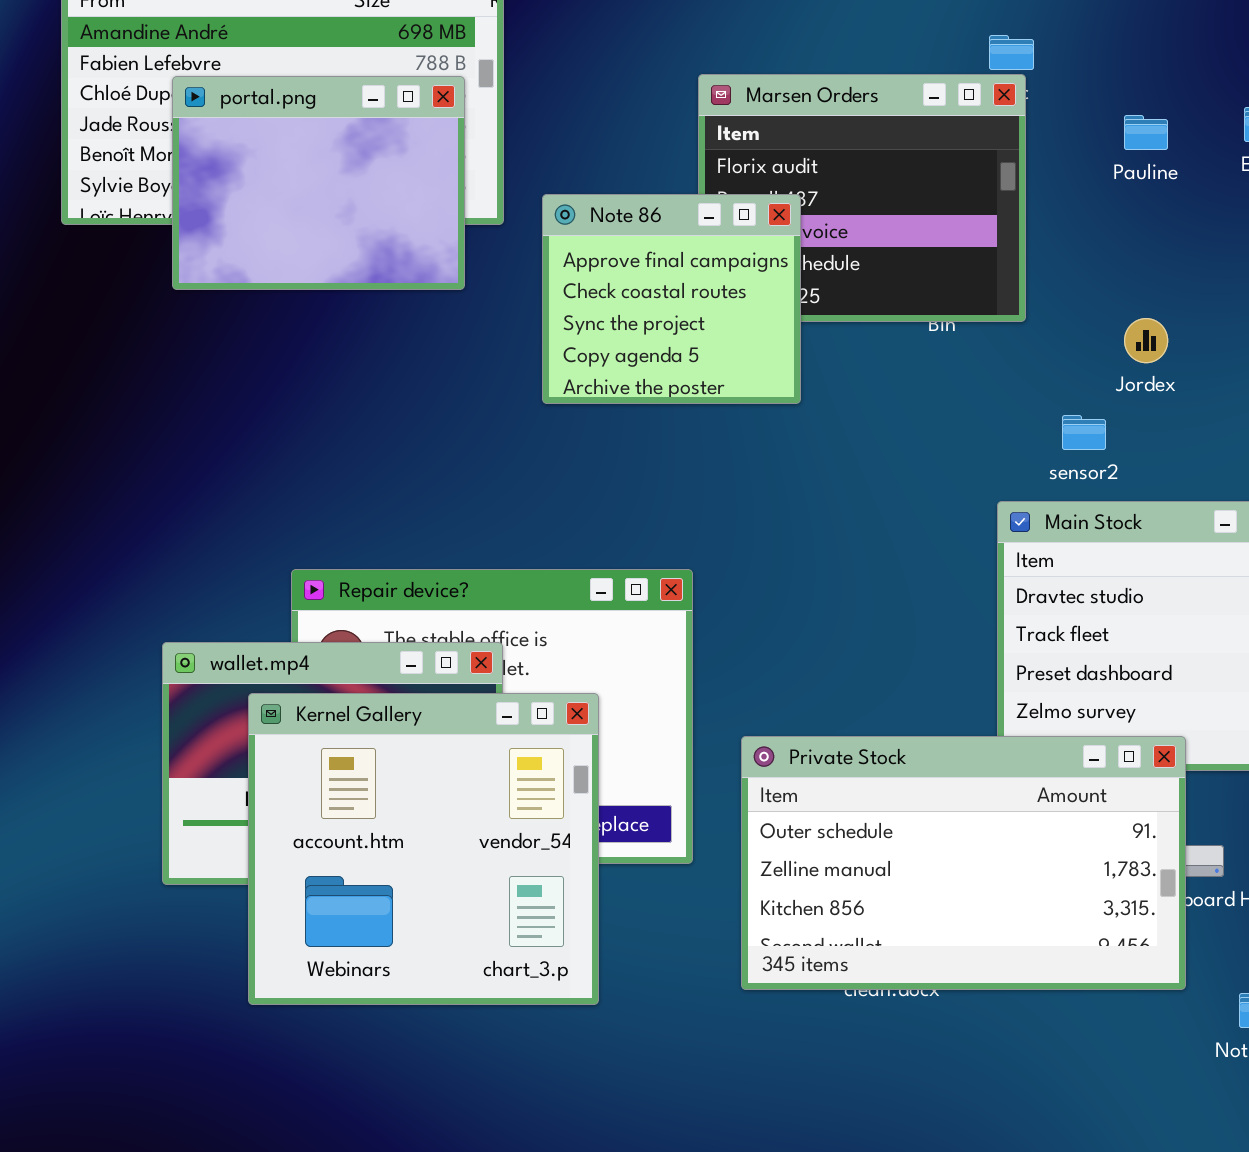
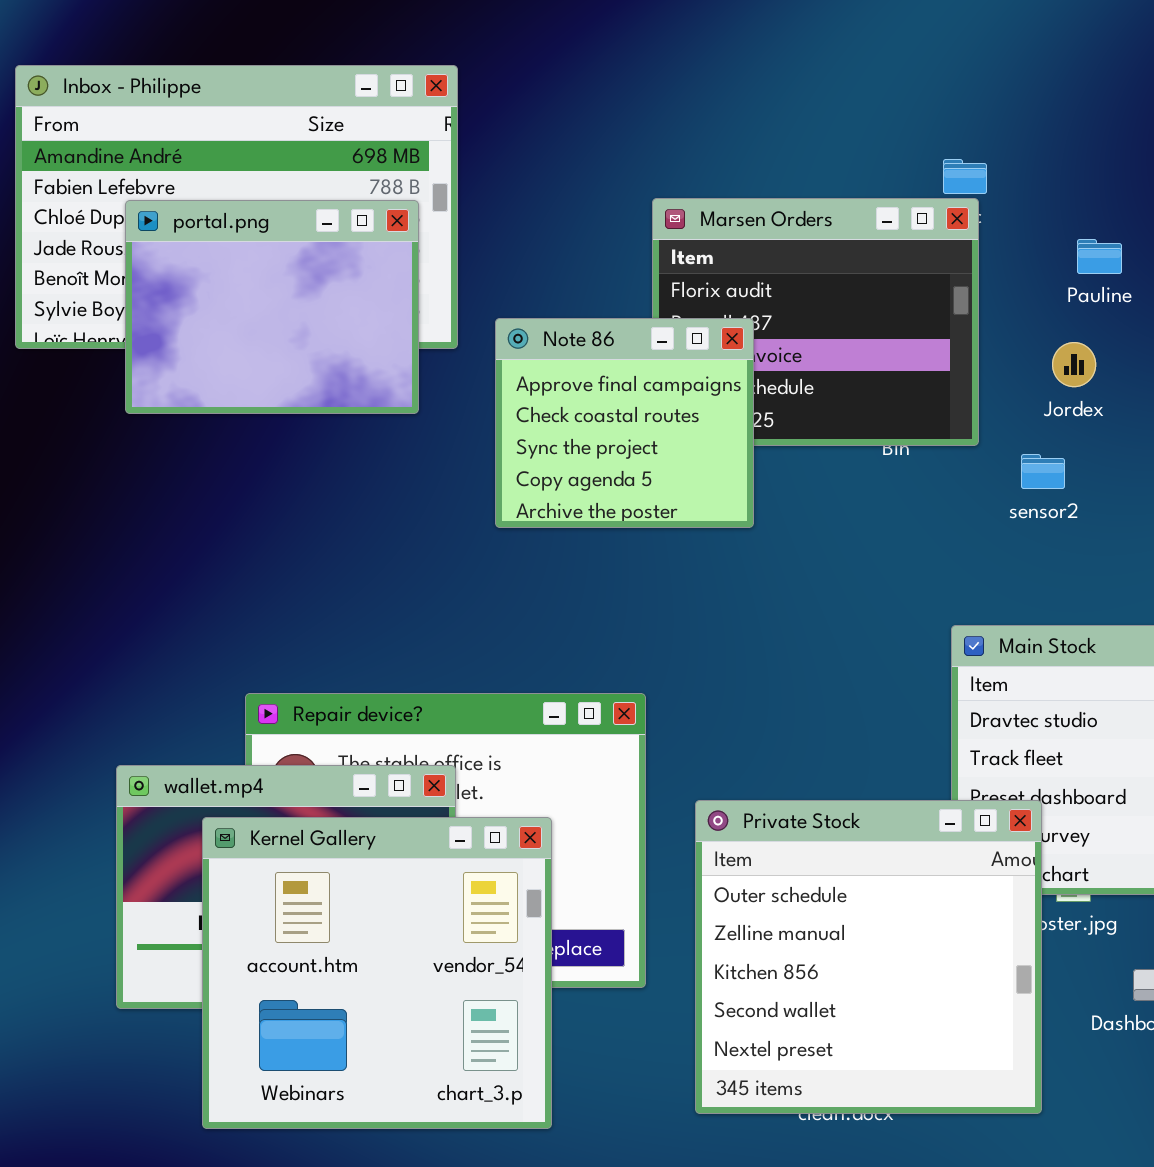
Jordex: [1124,318,1168,363] -> [1052,342,1096,387], moved
sensor2: [1062,415,1106,450] -> [1021,454,1065,489], moved
Private Stock: [741,736,1186,990] -> [695,800,1042,1114], resized

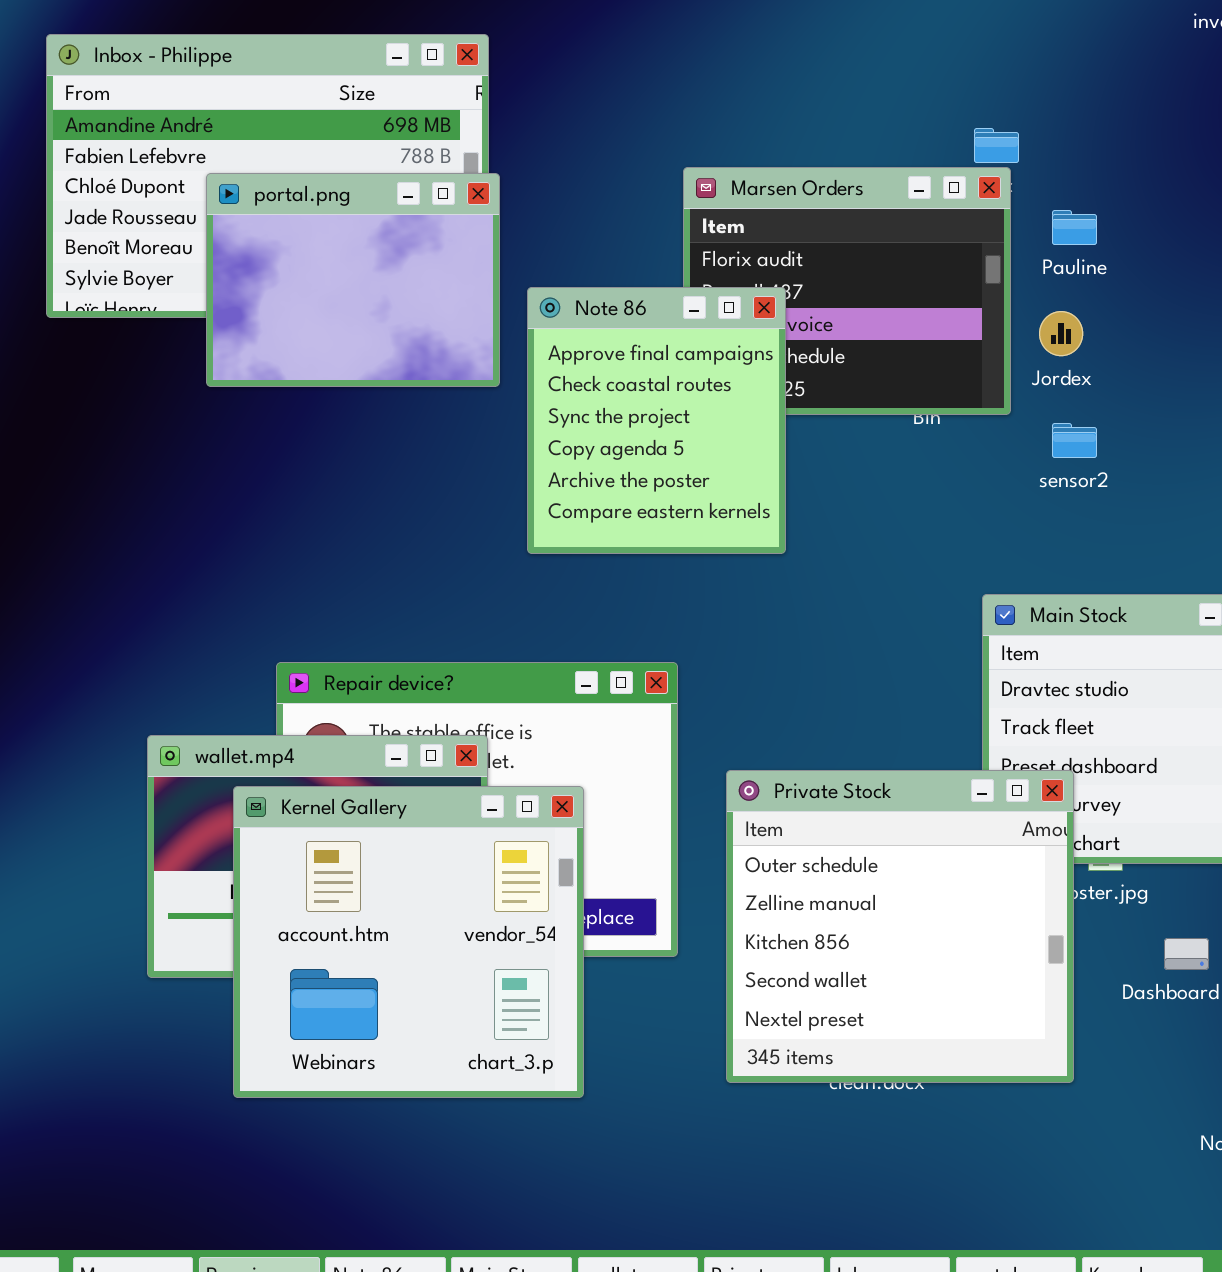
portal.png: [125,200,419,414] -> [206,173,500,387], moved
Pauline: [1077,239,1122,274] -> [1052,210,1097,245], moved
Note 86: [495,318,754,528] -> [527,287,786,554], resized
Jordex: [1052,342,1096,387] -> [1039,311,1083,356], moved

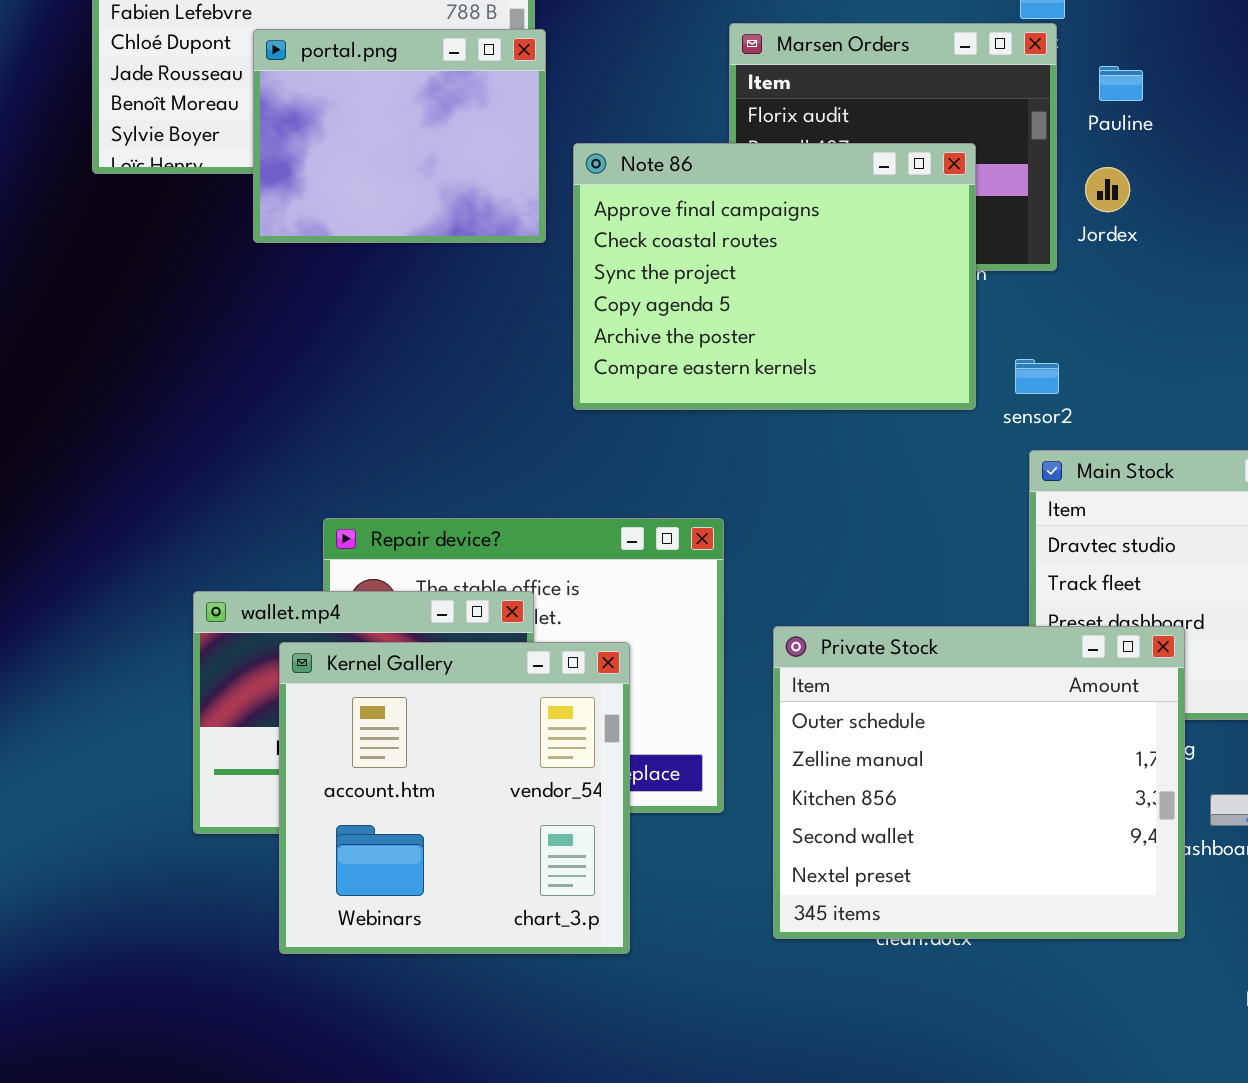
Note 86: [527,287,786,554] -> [573,143,976,410], resized
sensor2: [1052,423,1097,458] -> [1015,359,1059,394], moved
Private Stock: [726,770,1074,1083] -> [773,626,1185,939], resized

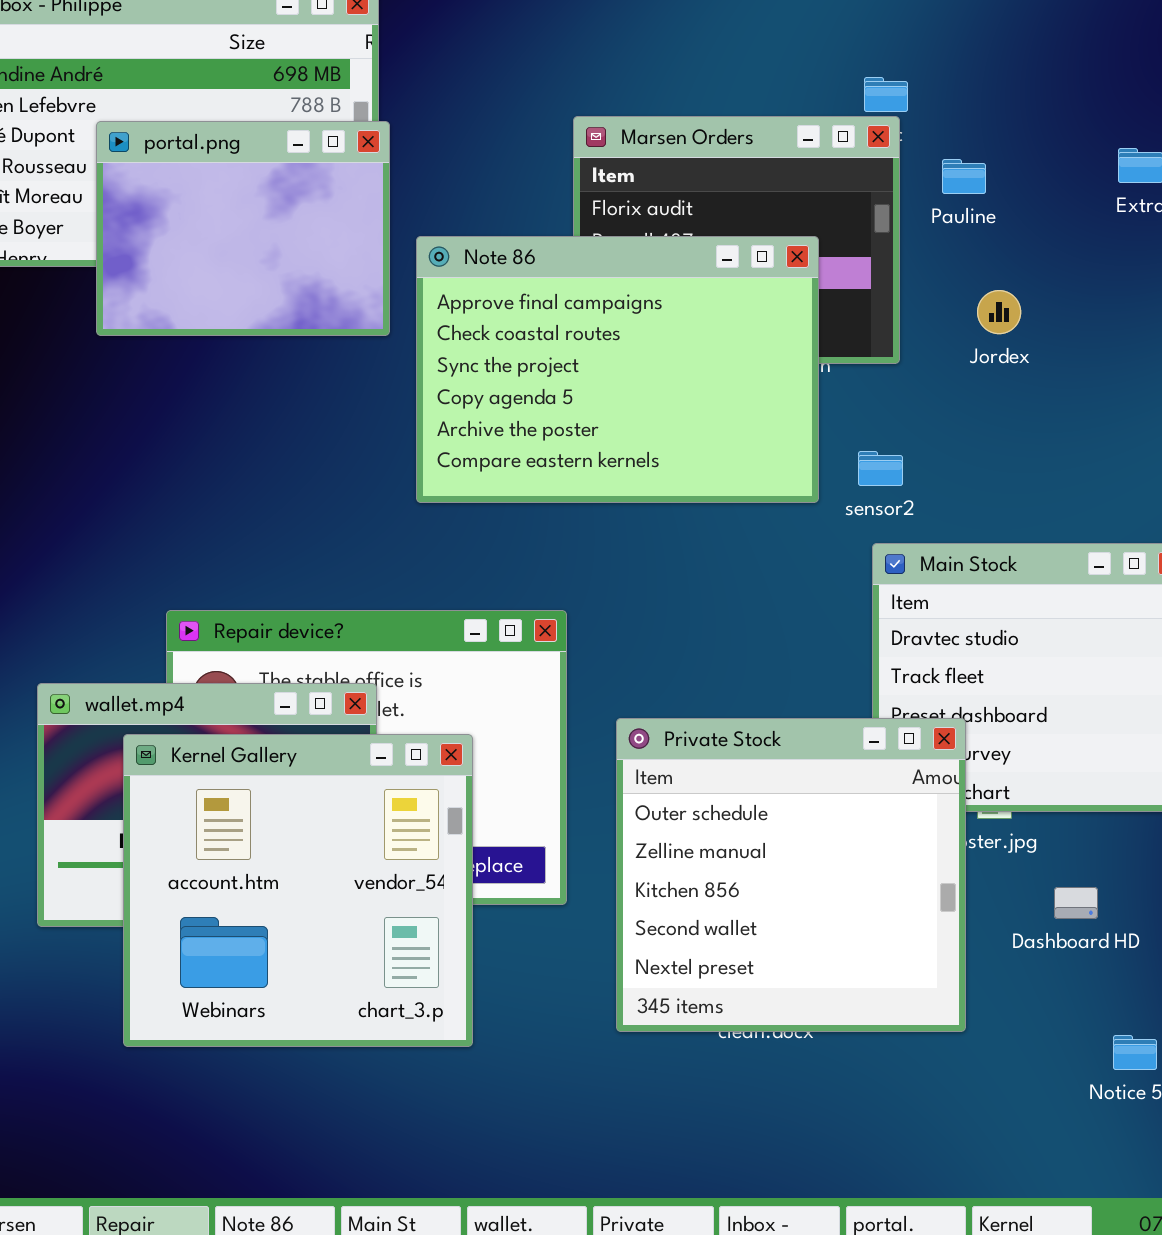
Jordex: [1085,167,1130,212] -> [977,290,1021,334], moved
Private Stock: [773,626,1185,939] -> [616,718,966,1032], resized

